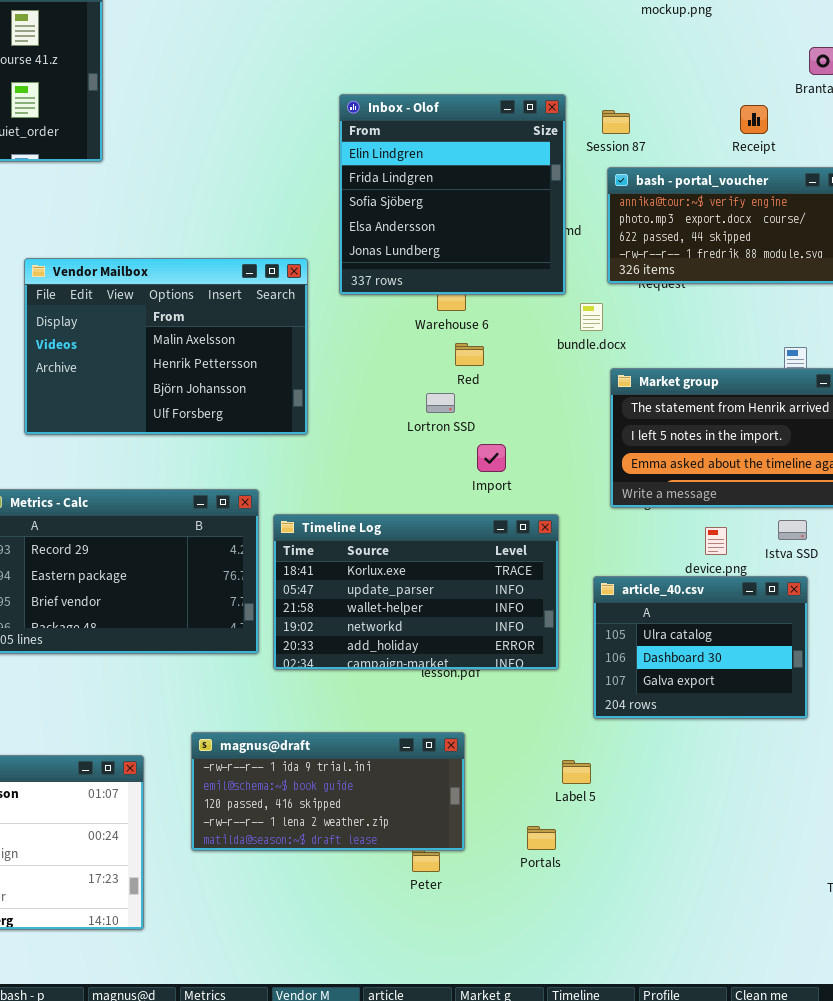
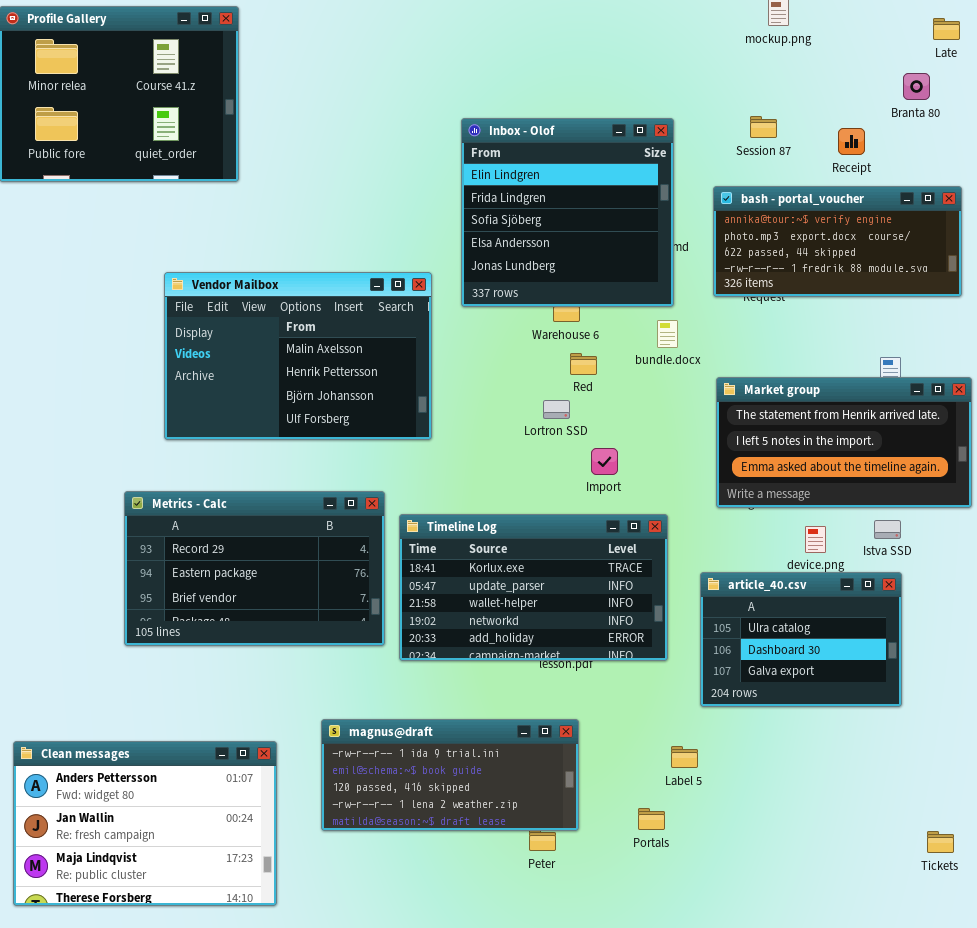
Session 87: [602,110,630,134] -> [750,116,777,138], moved
bundle.docx: [580,303,603,331] -> [657,320,678,348], moved

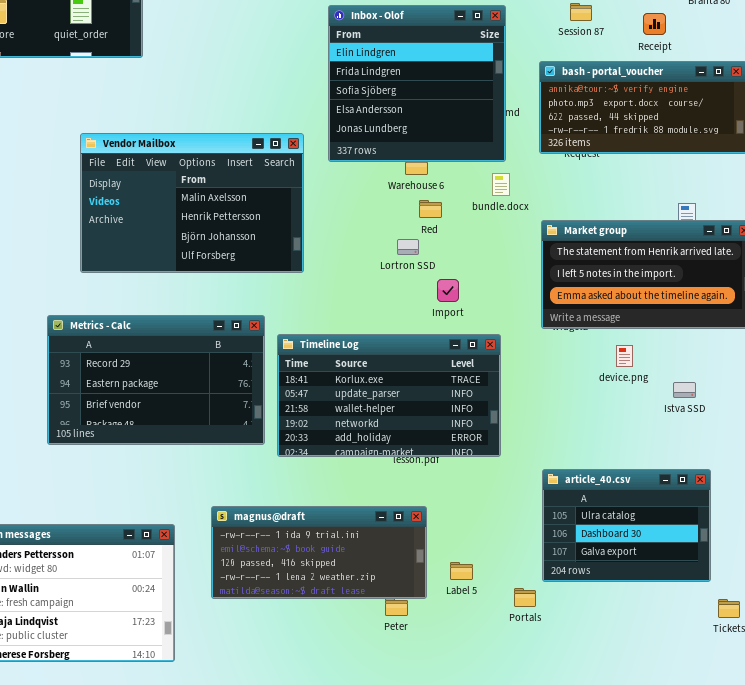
Istva SSD: [874,520,901,539] -> [673,382,696,398], moved
article_40.csv: [700,572,902,707] -> [542,469,711,582], moved
Label 5: [671,746,698,768] -> [450,562,473,580], moved
Portals: [638,808,665,830] -> [514,588,536,607], moved

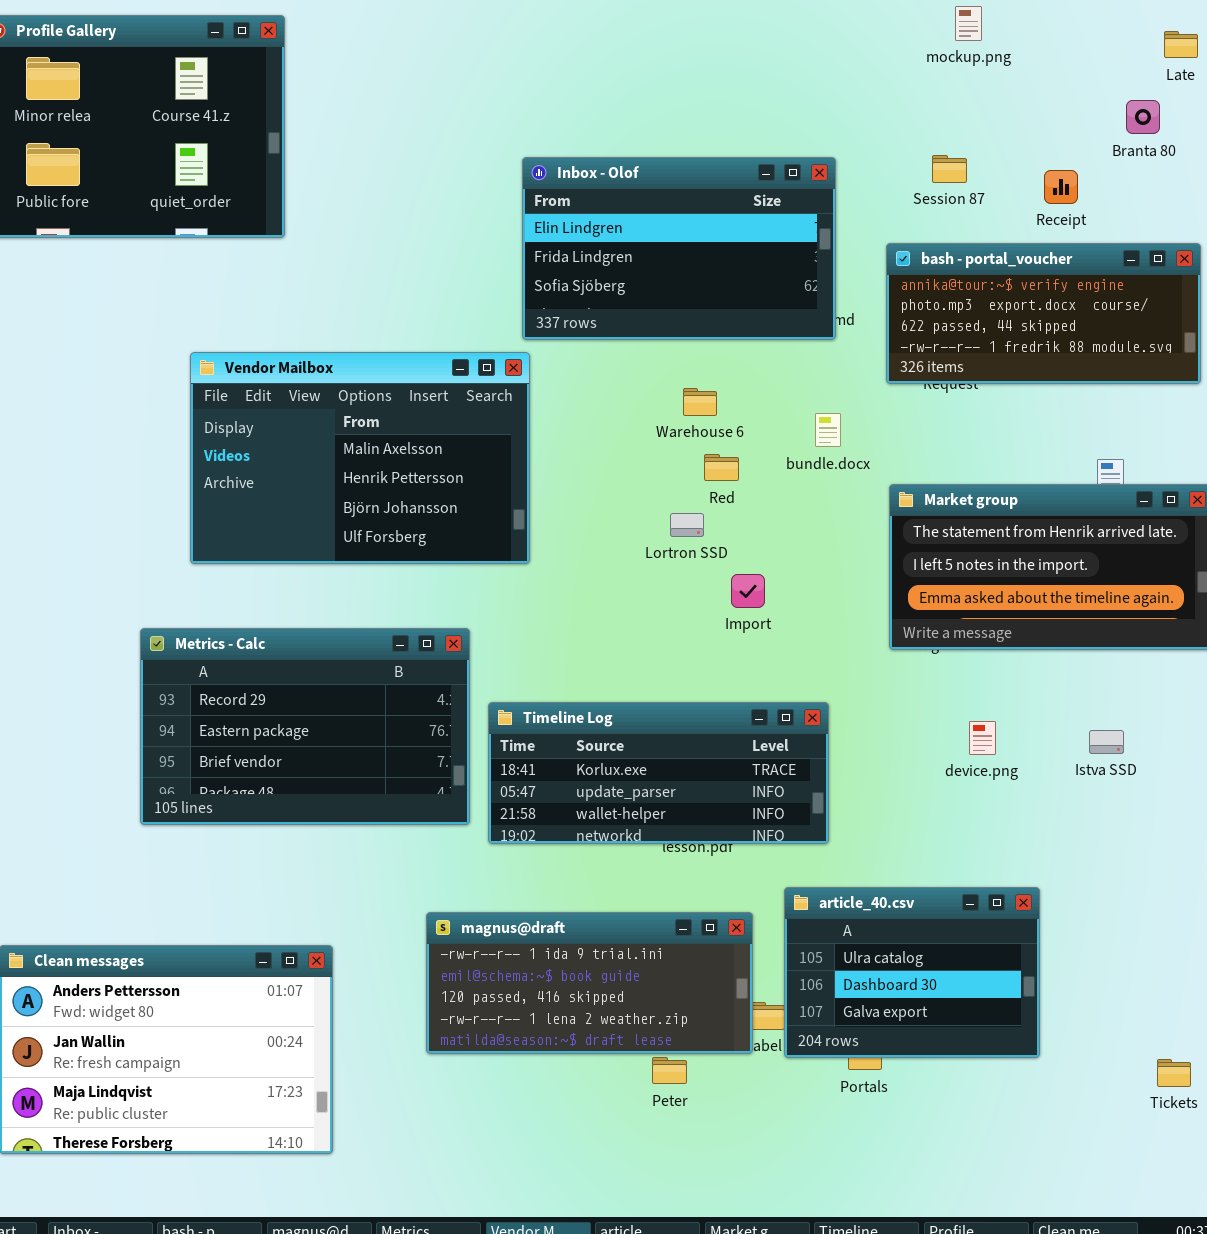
Inbox - Olof: [328,5,506,162] -> [522,157,836,340], resized
Timeline Log: [277,334,501,457] -> [488,702,829,844], resized
device.png: [616,345,633,367] -> [969,721,996,755], moved
article_40.csv: [542,469,711,582] -> [784,887,1040,1058], moved
magnus@draft: [211,506,427,599] -> [426,912,753,1054], moved

